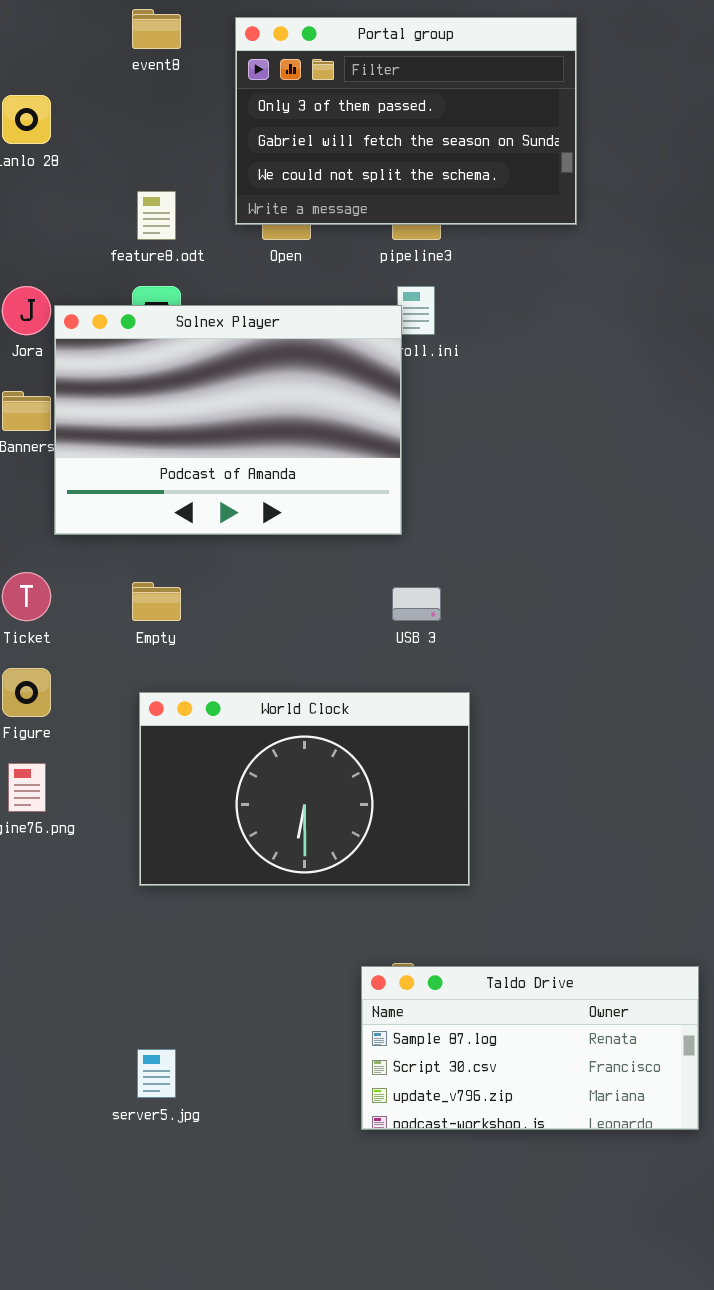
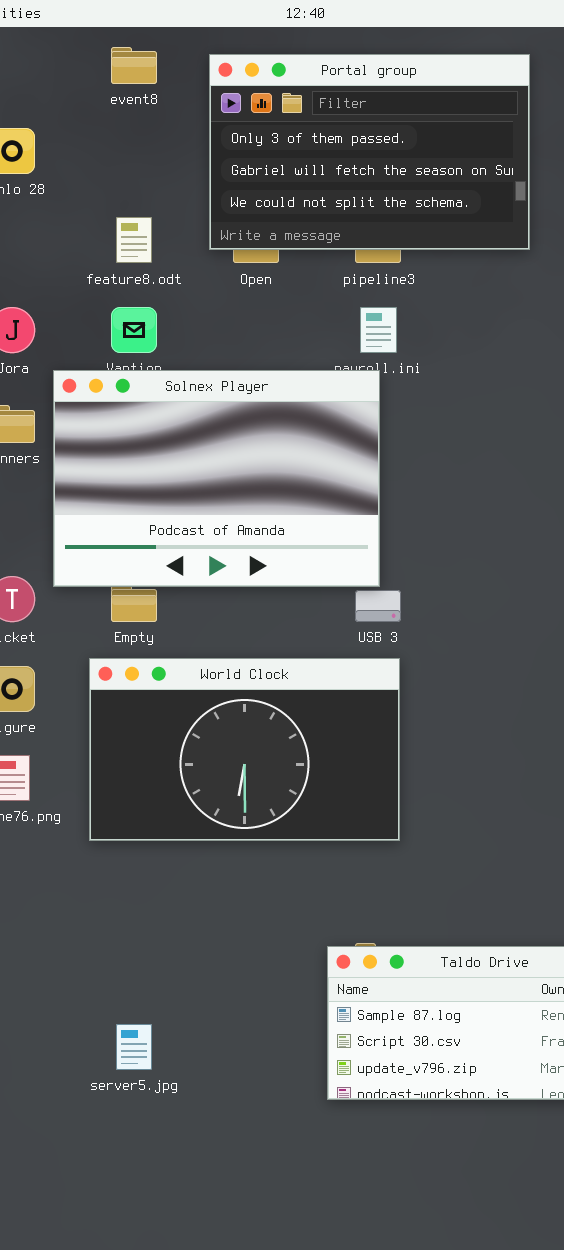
Solnex Player: [54,305,402,535] -> [53,370,380,587], moved
World Clock: [139,692,470,886] -> [89,658,400,841], moved

